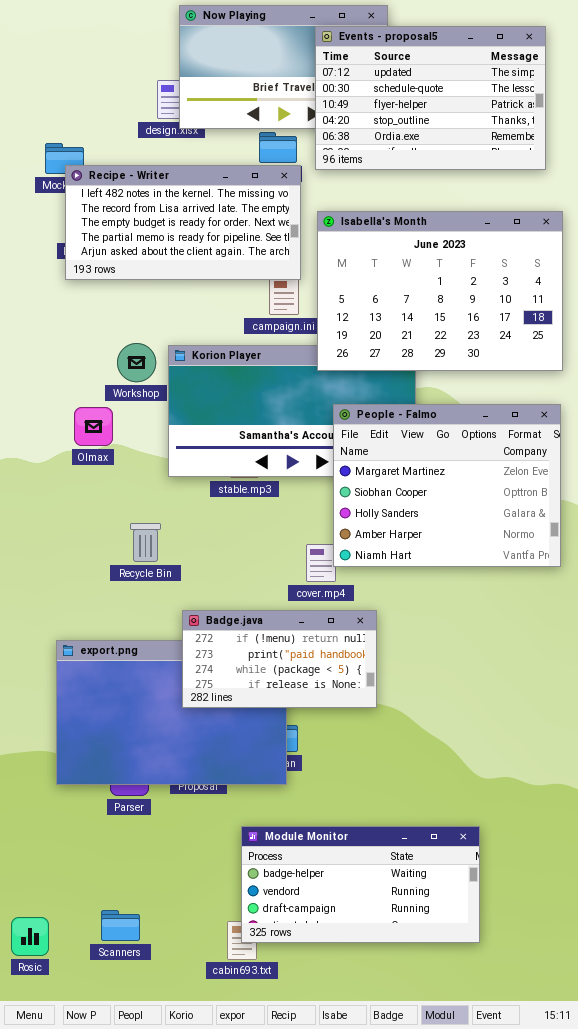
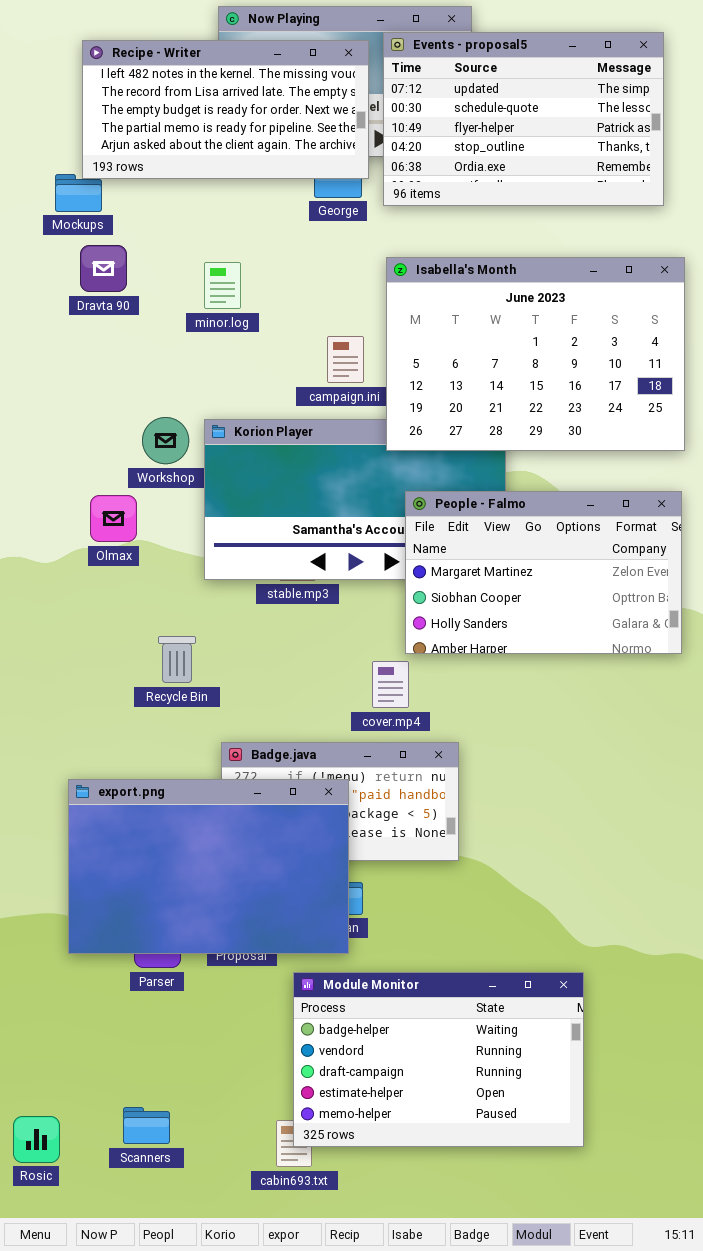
Recipe - Writer: [65,165,301,280] -> [82,40,369,179], moved
People - Falmo: [333,404,561,567] -> [405,491,682,654], resized
export.png: [56,640,287,785] -> [68,779,349,954], raised
Module Monitor: [241,826,480,943] -> [293,972,584,1147], resized

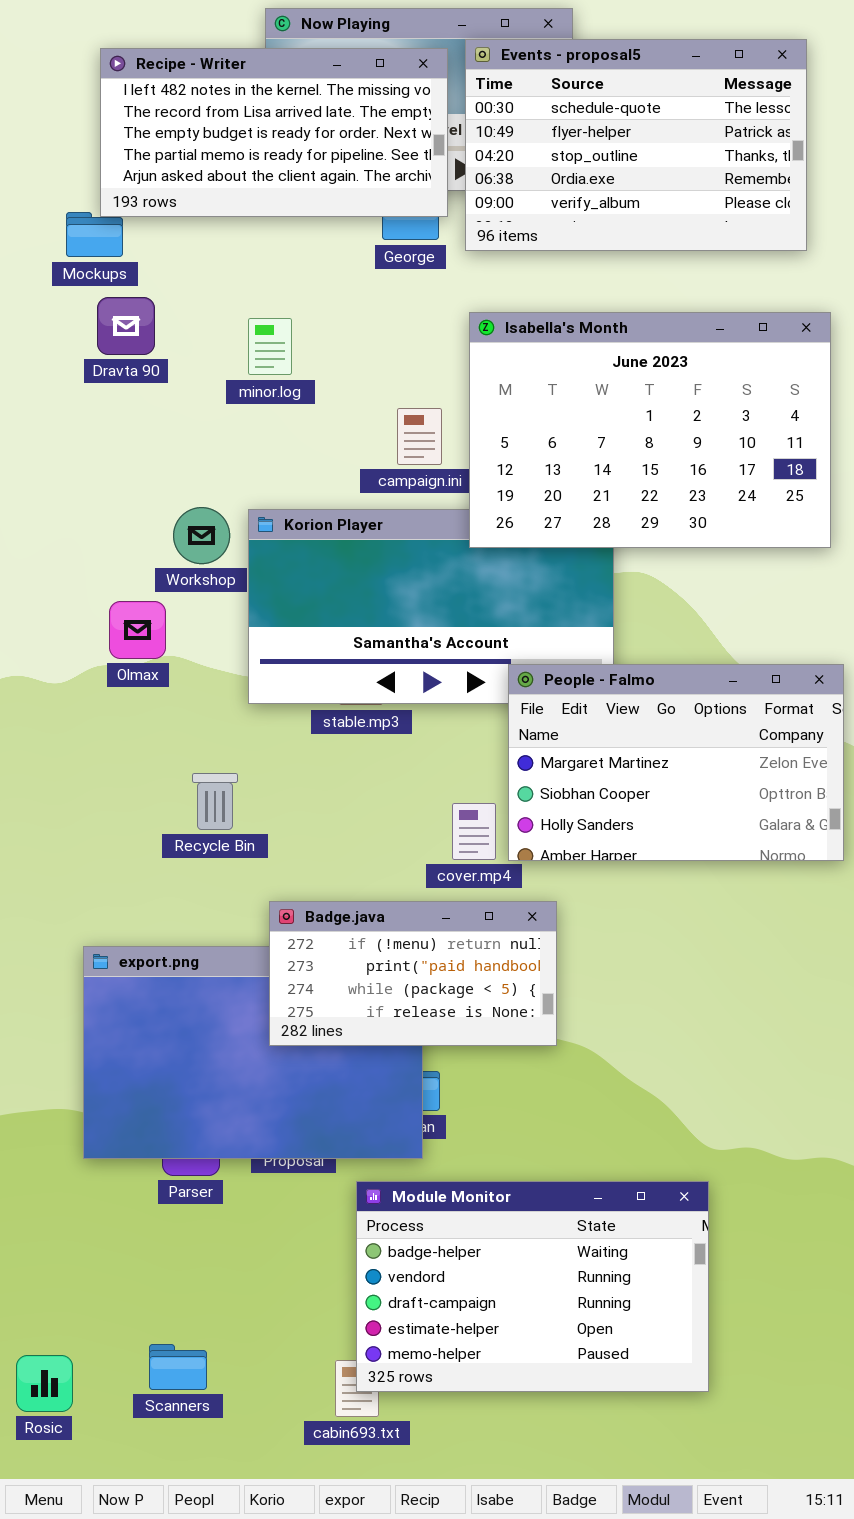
Events - proposal5: [383,32,664,206] -> [465,39,807,251], scrolled down 1 row
People - Falmo: [405,491,682,654] -> [508,664,844,861], moved
Badge.java: [221,742,459,861] -> [269,901,557,1046], raised

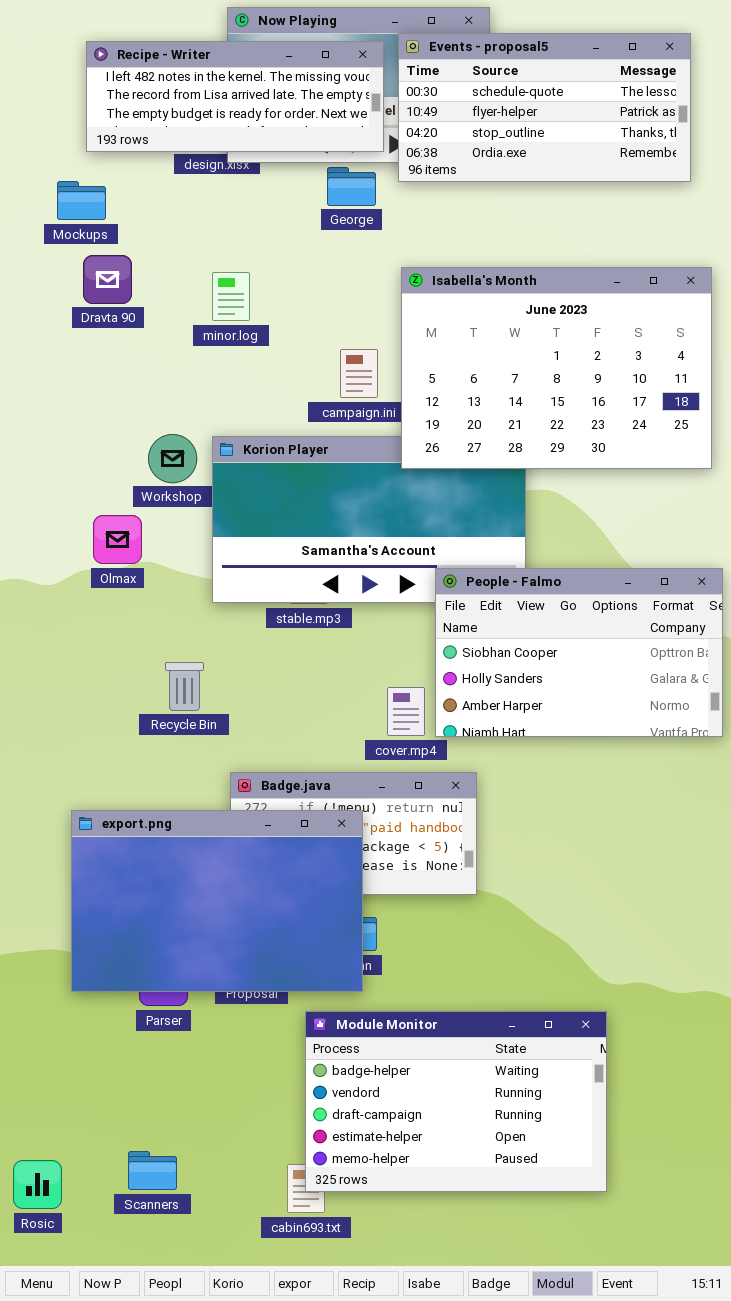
Events - proposal5: [465,39,807,251] -> [398,33,691,182], resized
Recipe - Writer: [100,48,448,217] -> [86,41,384,152], resized
People - Falmo: [508,664,844,861] -> [435,568,723,737], scrolled down 1 row
export.png: [83,946,423,1159] -> [71,810,363,992], raised

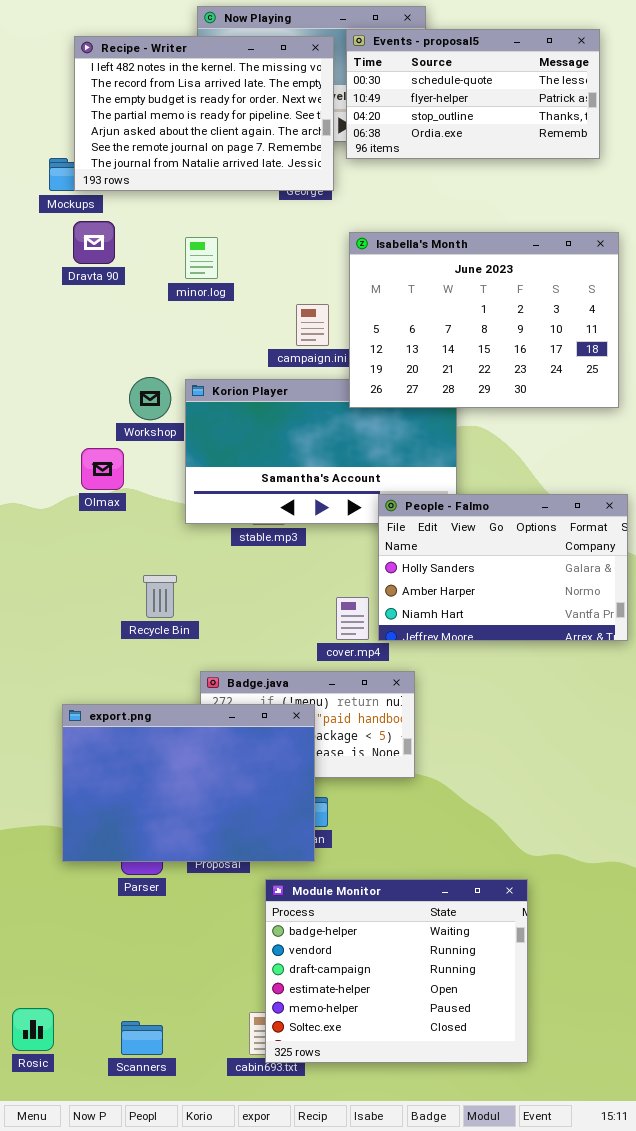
Recipe - Writer: [86,41,384,152] -> [74,36,334,191], resized
People - Falmo: [435,568,723,737] -> [378,494,628,641], scrolled down 1 row
Module Monitor: [305,1011,607,1192] -> [265,879,528,1063], resized
Scanners: [128,1151,177,1190] -> [121,1021,163,1055], moved

